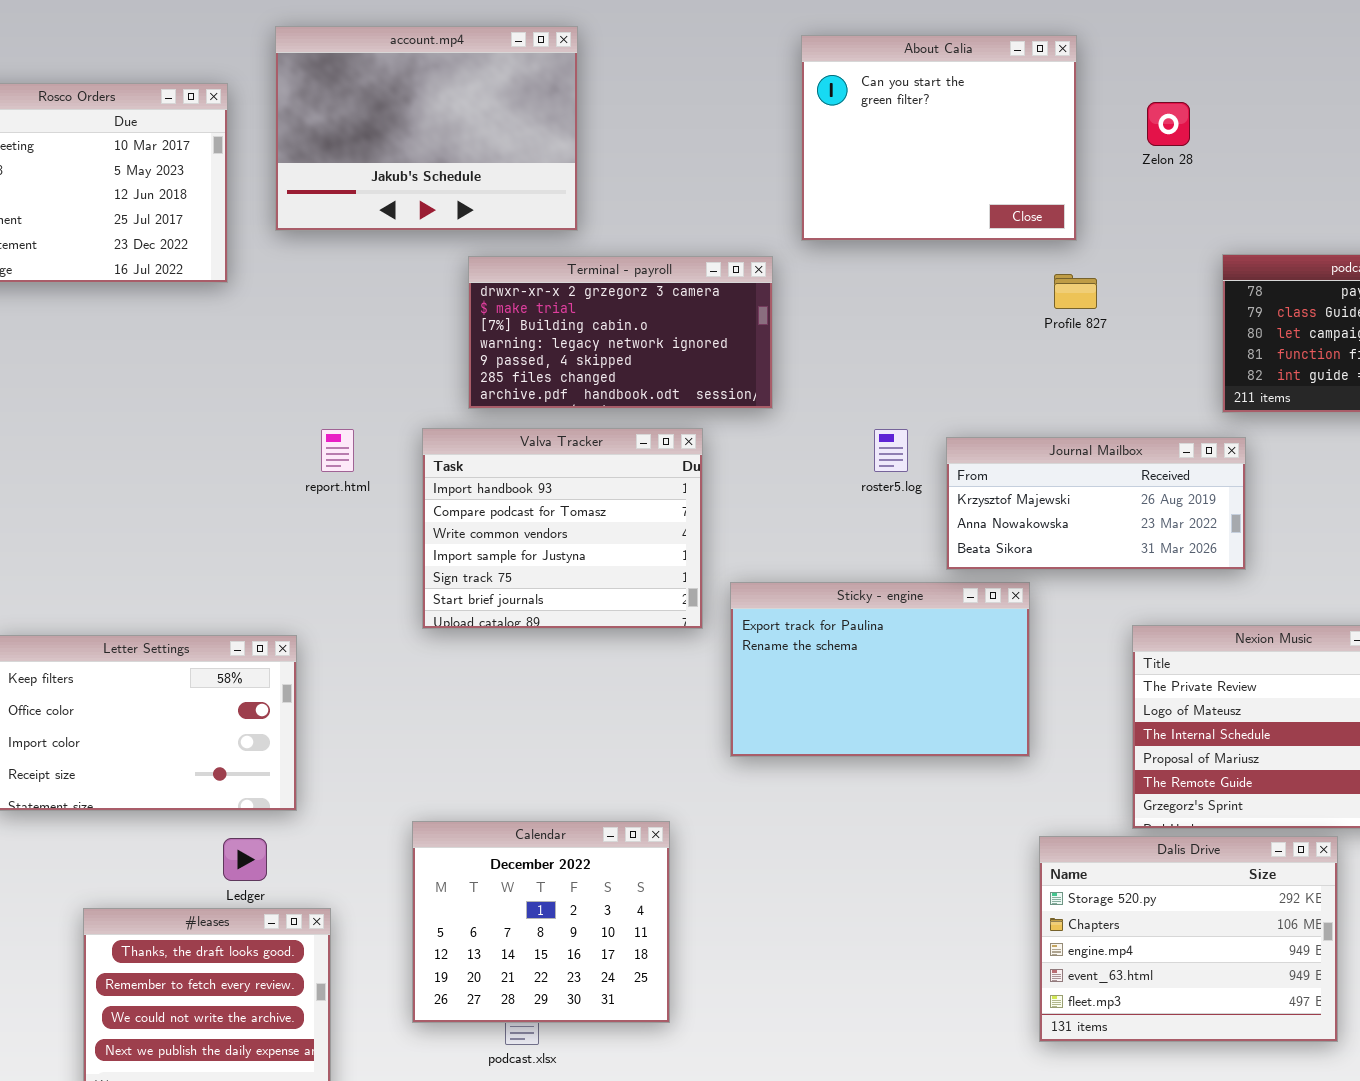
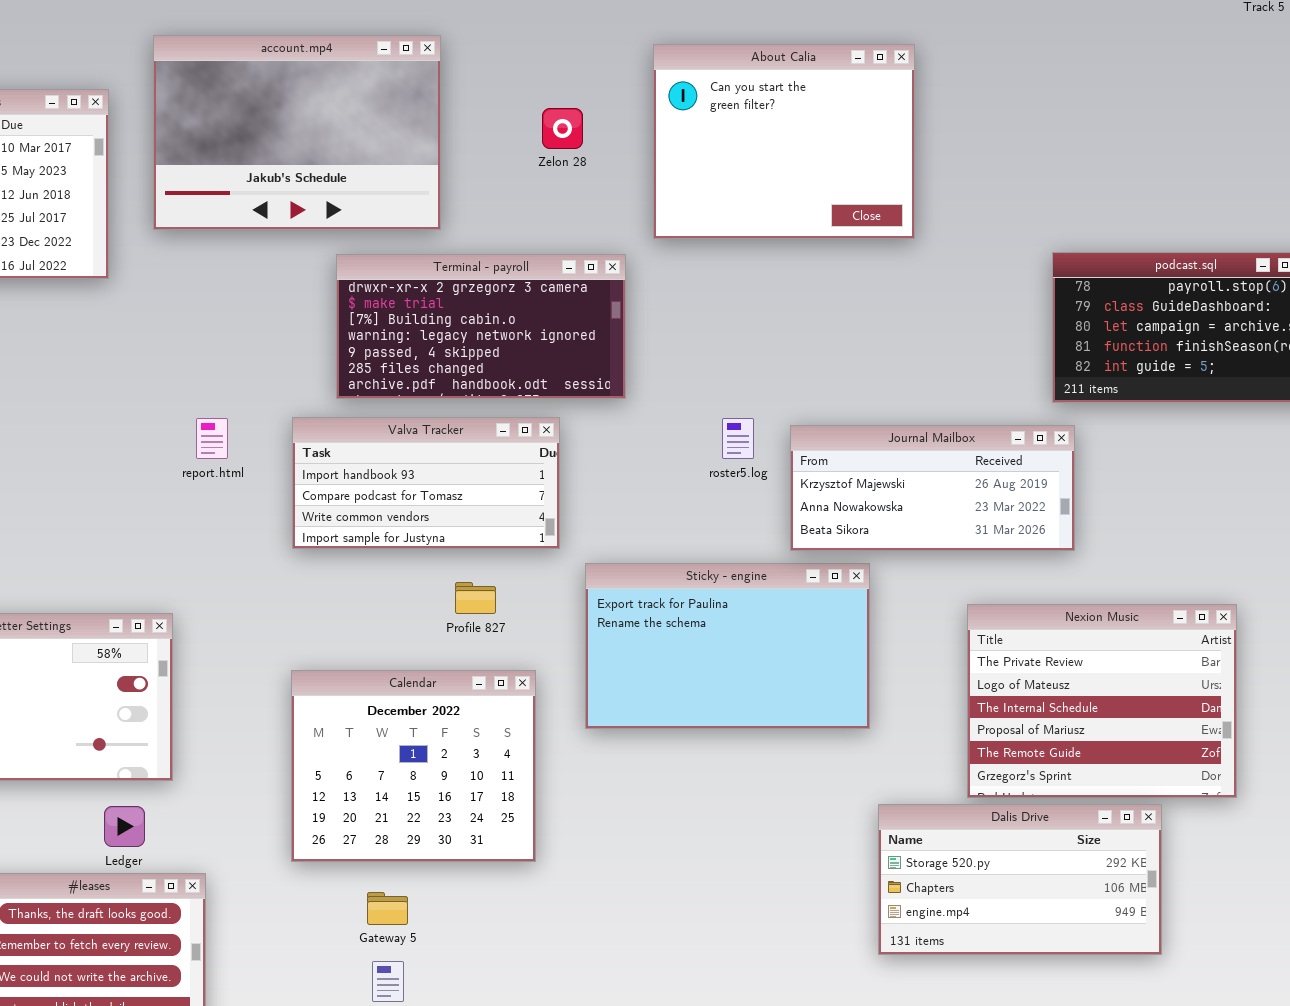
Zelon 28: [1147,102,1190,146] -> [542,108,583,149], moved
Profile 827: [1054,274,1097,309] -> [455,582,496,614], moved
Valva Tracker: [422,428,703,629] -> [292,417,560,549], resized
Calendar: [412,821,670,1023] -> [291,670,536,862], moved
Dalis Drive: [1039,836,1338,1042] -> [878,804,1162,955], resized

